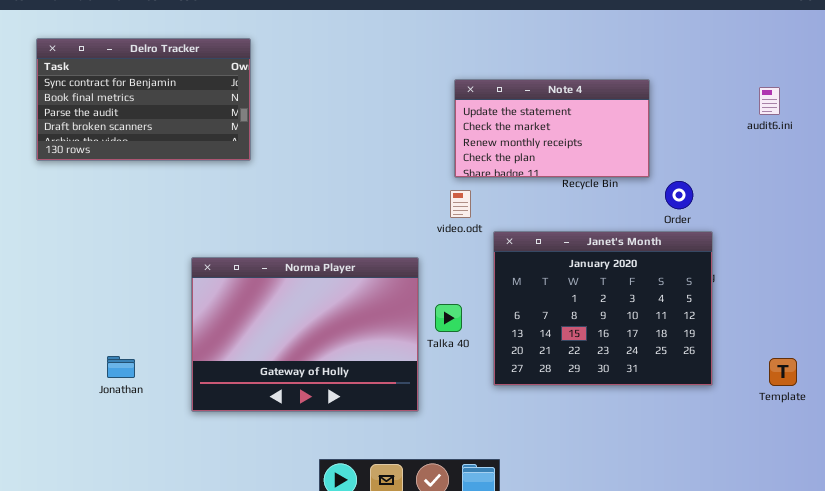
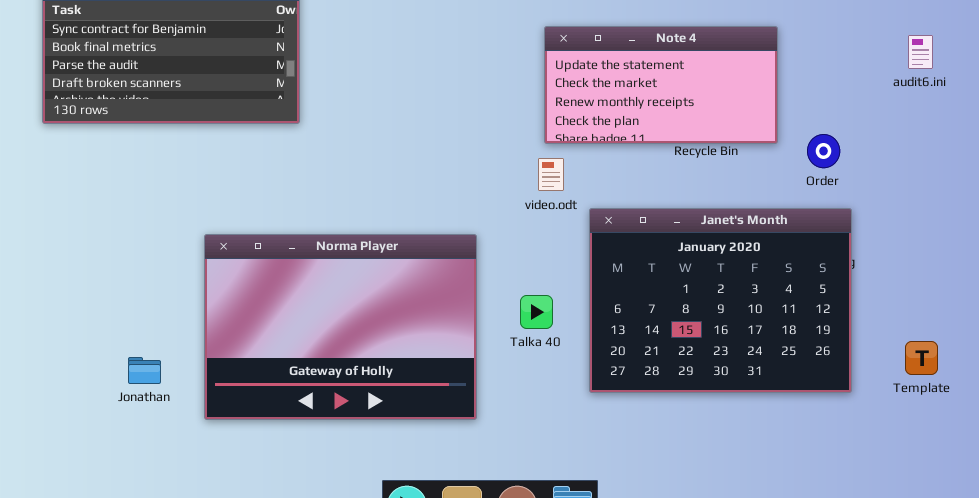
Order: [665,181,693,209] -> [807,134,840,168], moved
Norma Player: [191,257,419,412] -> [204,234,477,420], moved
Template: [769,358,797,386] -> [905,341,938,375], moved

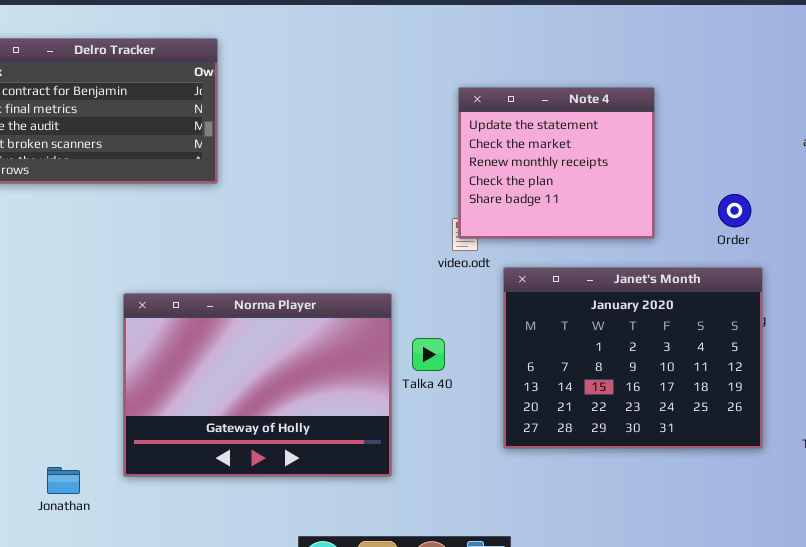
Note 4: [544,26,778,144] -> [458,87,655,239], resized
Talka 40: [520,295,553,329] -> [412,338,445,371], moved
Jonathan: [128,357,161,384] -> [47,467,80,494], moved

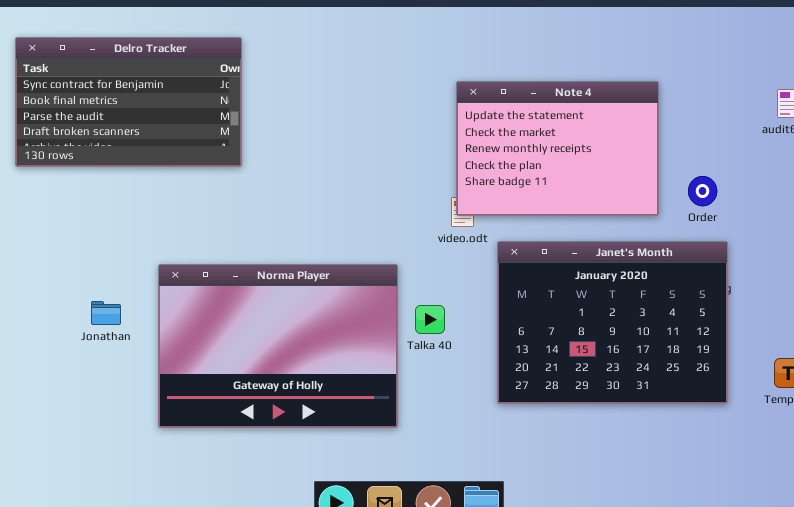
Note 4: [458,87,655,239] -> [456,81,659,216], resized
Jonathan: [47,467,80,494] -> [91,301,121,325], moved

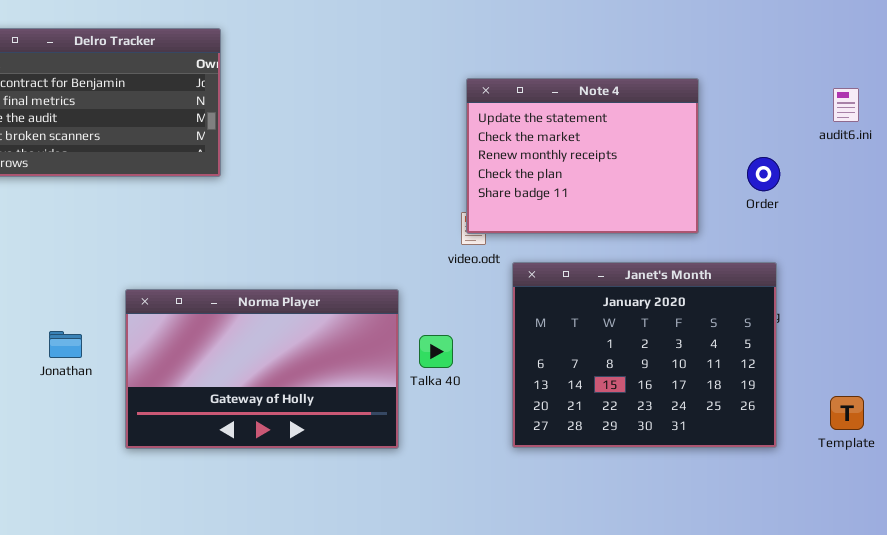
Order: [688,176,717,206] -> [747,157,780,191], moved
Norma Player: [158,264,398,428] -> [125,289,399,449], resized

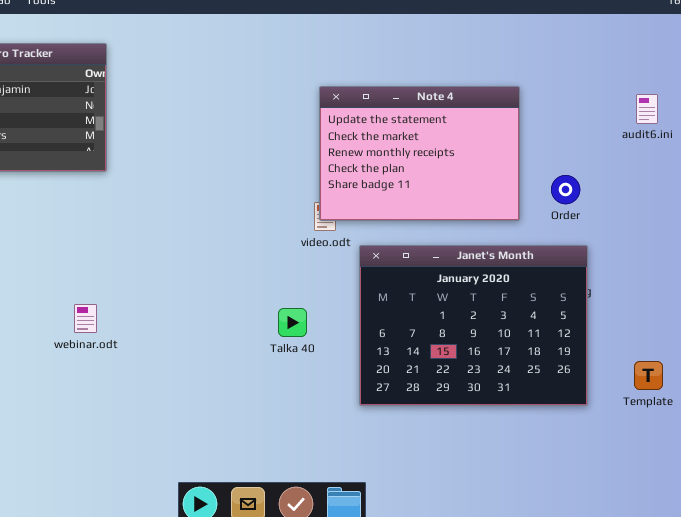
Order: [747,157,780,191] -> [551,175,580,204], moved
Norma Player: [125,289,399,449] -> none, closed

